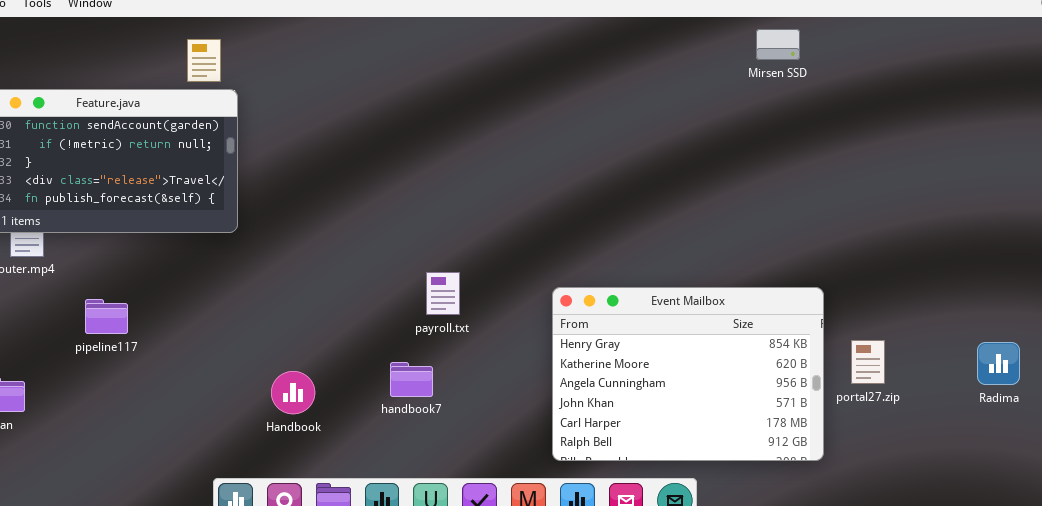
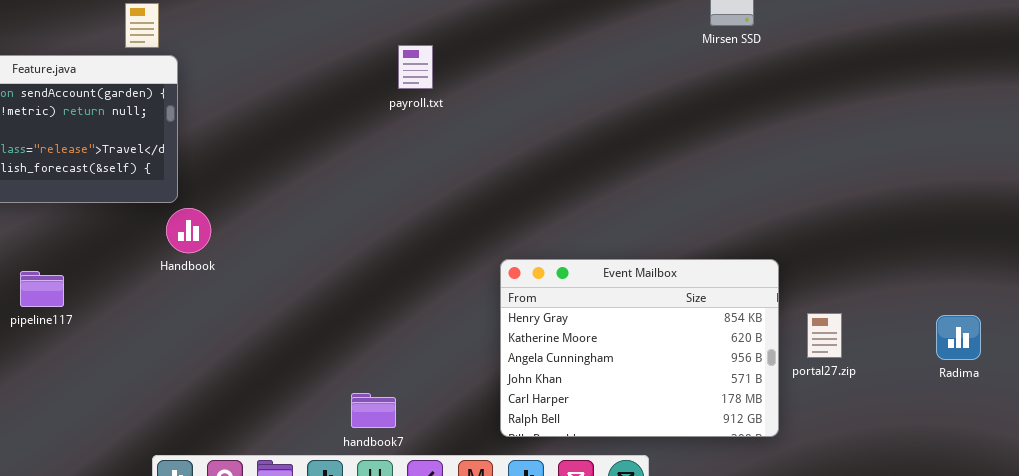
payroll.txt: [426,272,460,315] -> [398,45,433,89], moved
handbook7: [390,362,433,397] -> [351,393,396,428], moved
Handbook: [271,371,315,414] -> [166,208,211,253], moved

